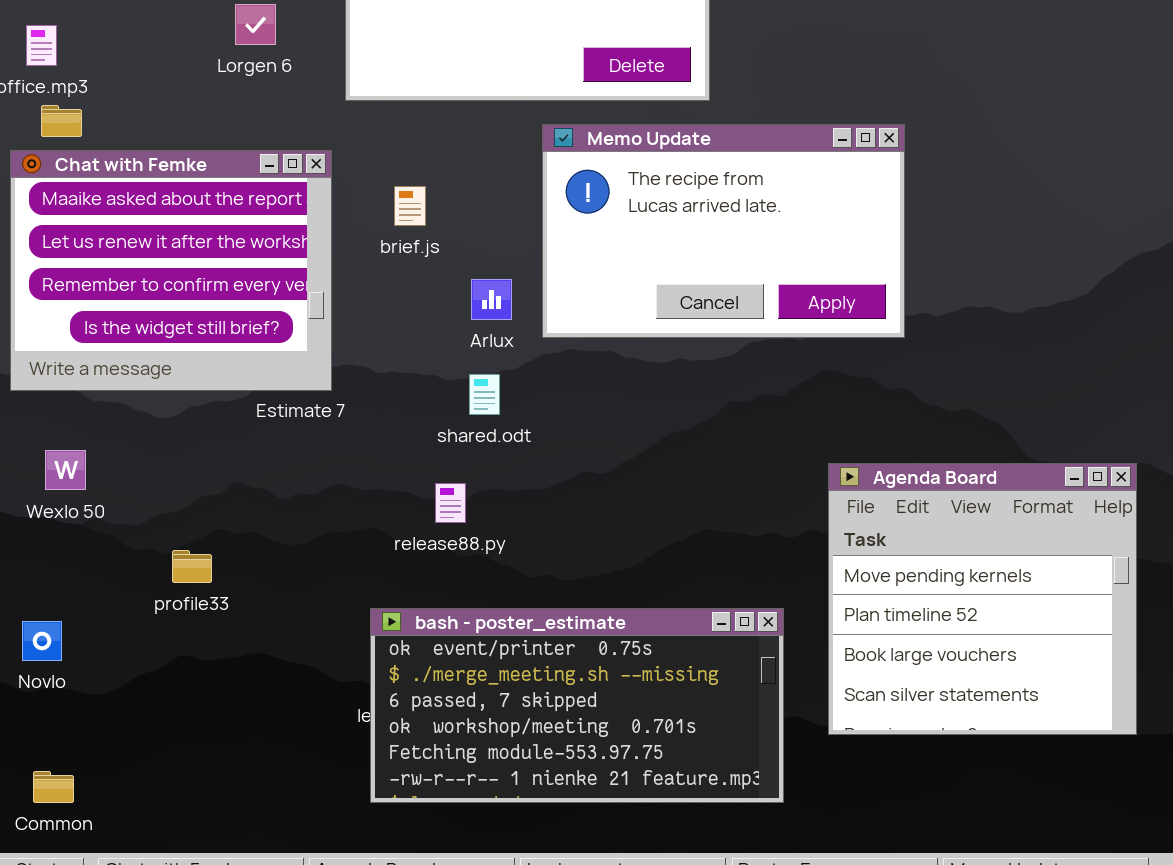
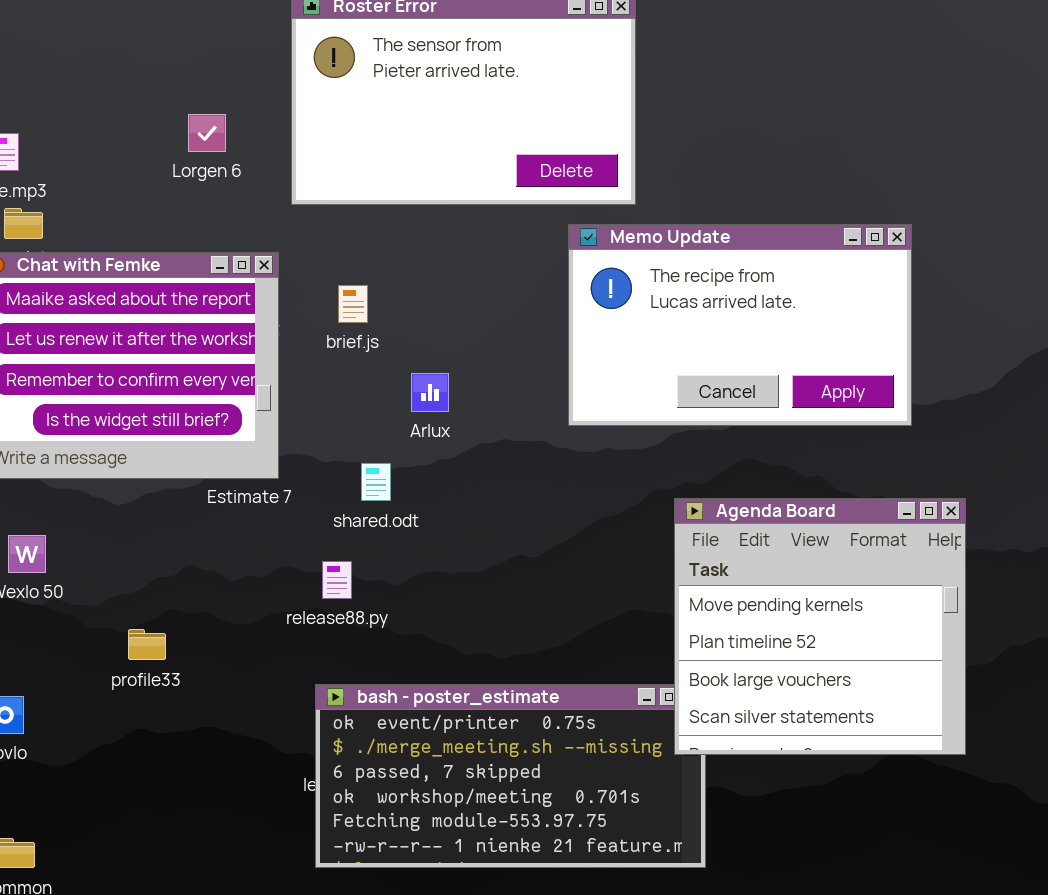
Memo Update: [542,124,905,338] -> [568,224,912,426], moved
shared.odt: [469,374,500,415] -> [361,463,391,501], moved
Agenda Board: [828,463,1137,735] -> [674,498,966,755], moved
release88.py: [435,483,466,523] -> [322,561,352,599], moved

